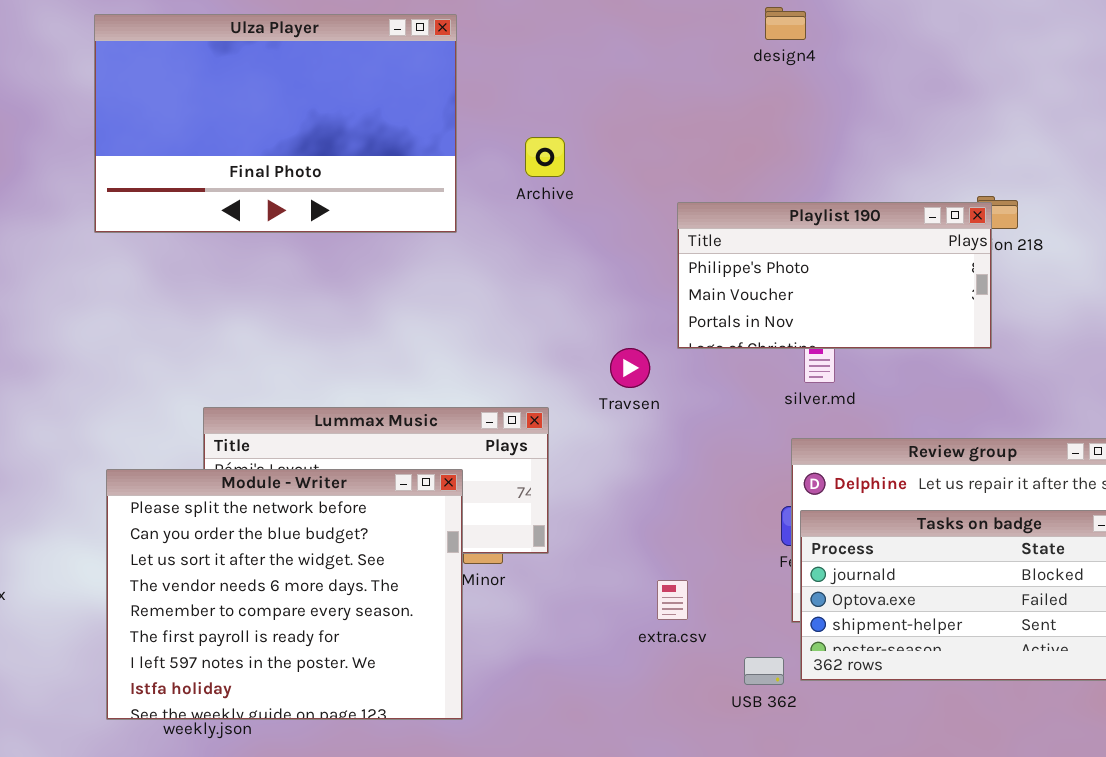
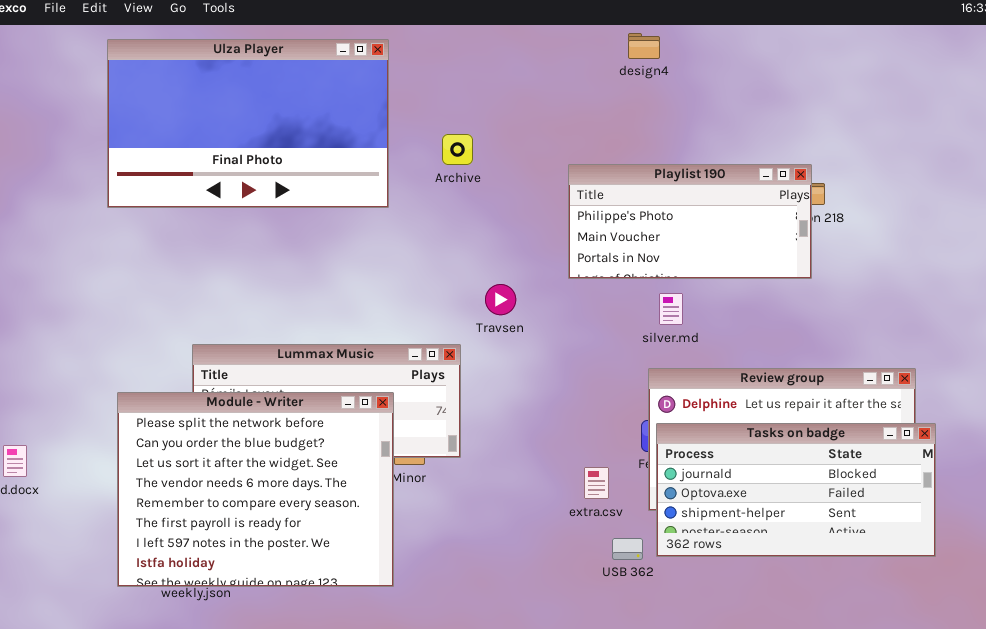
Playlist 190: [677,202,992,349] -> [568,164,812,279], moved
Travsen: [610,348,650,388] -> [485,284,516,315], moved
extra.csv: [657,580,688,620] -> [584,467,609,499], moved

